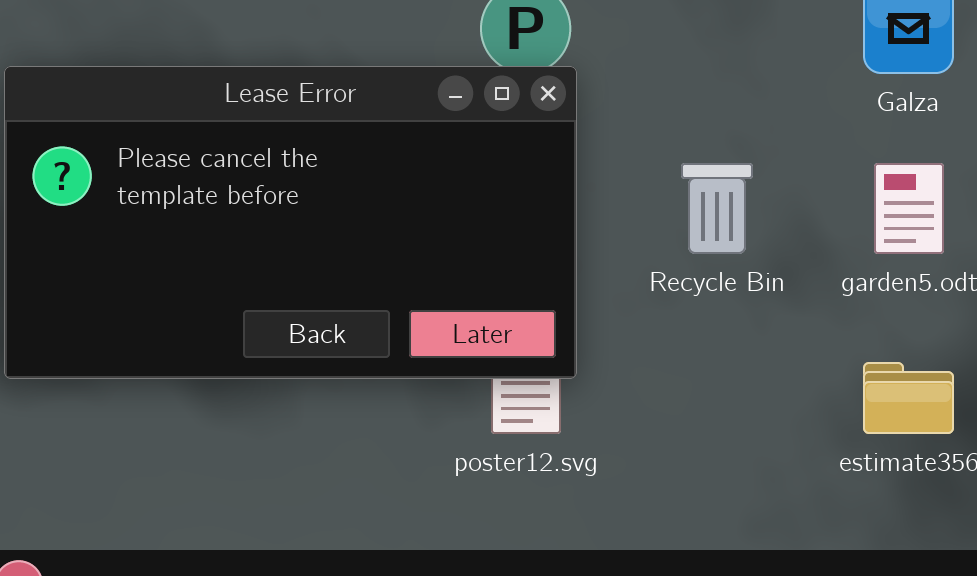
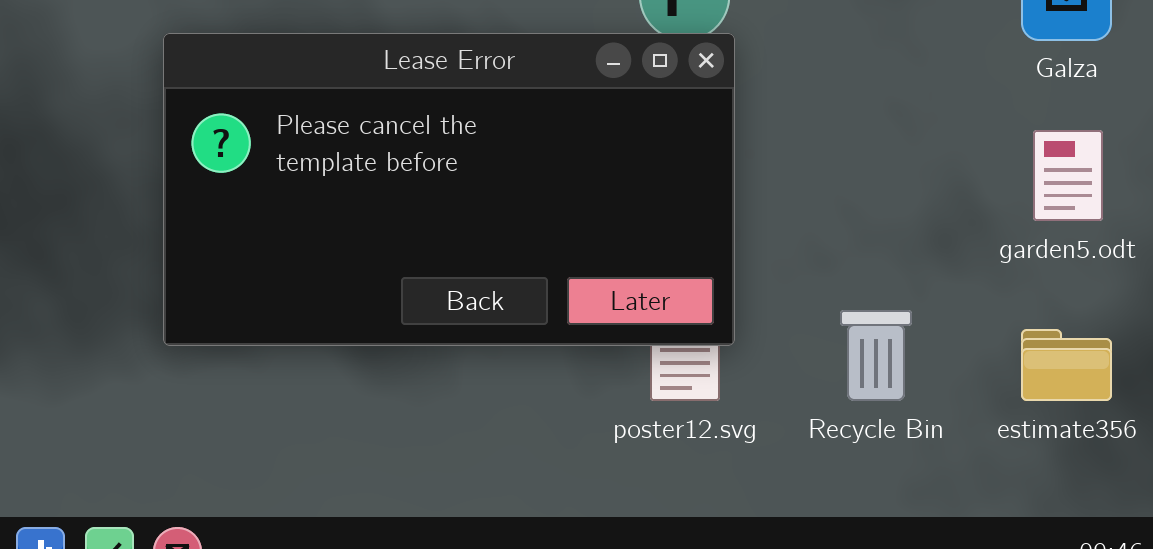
Recycle Bin: [681,163,753,254] -> [840,310,912,401], moved

